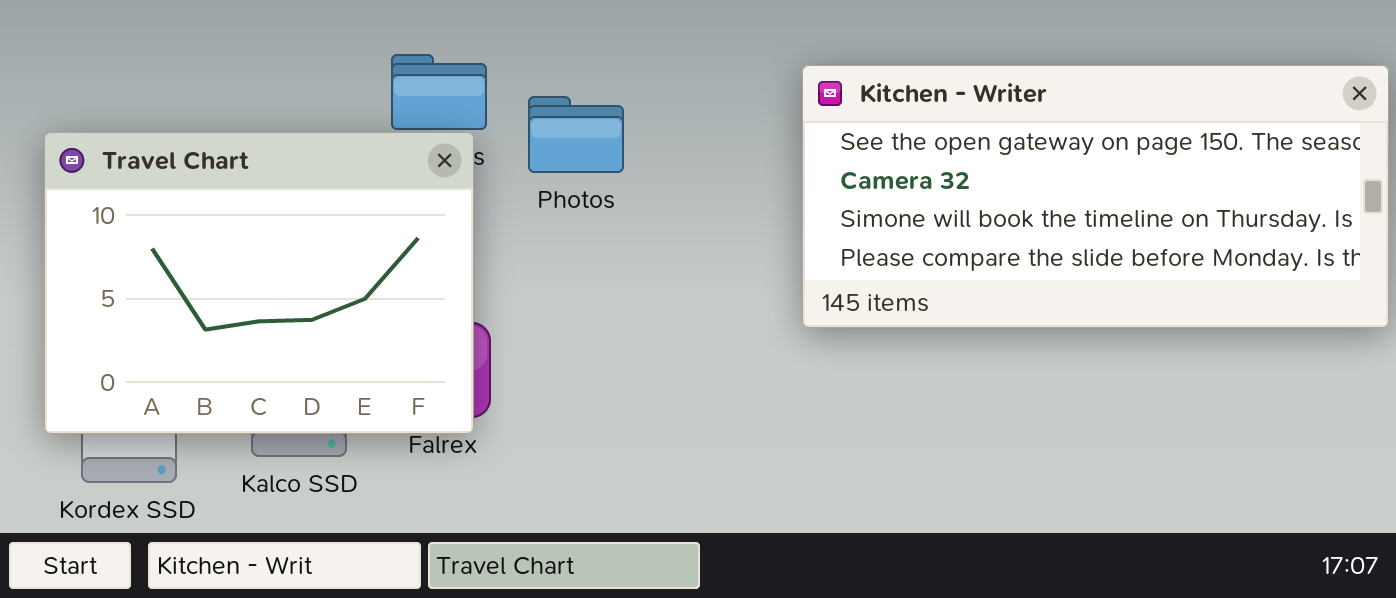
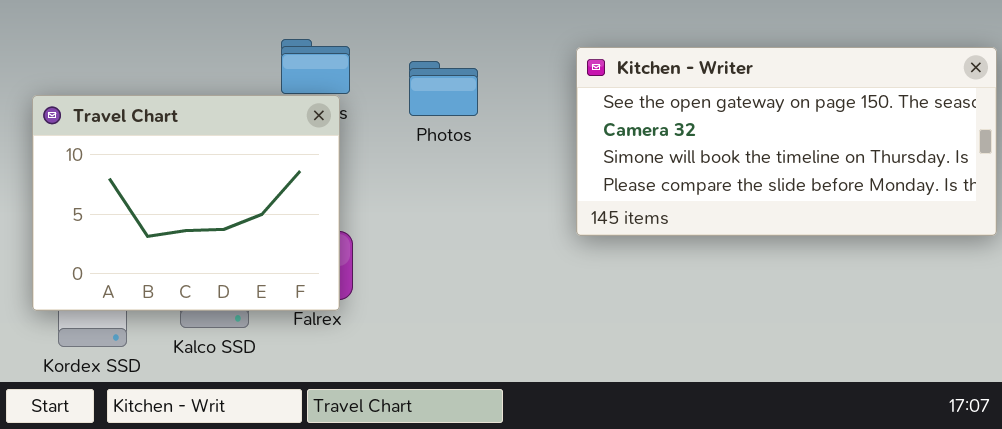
Photos: [528,96,624,173] -> [409,61,478,116], moved

